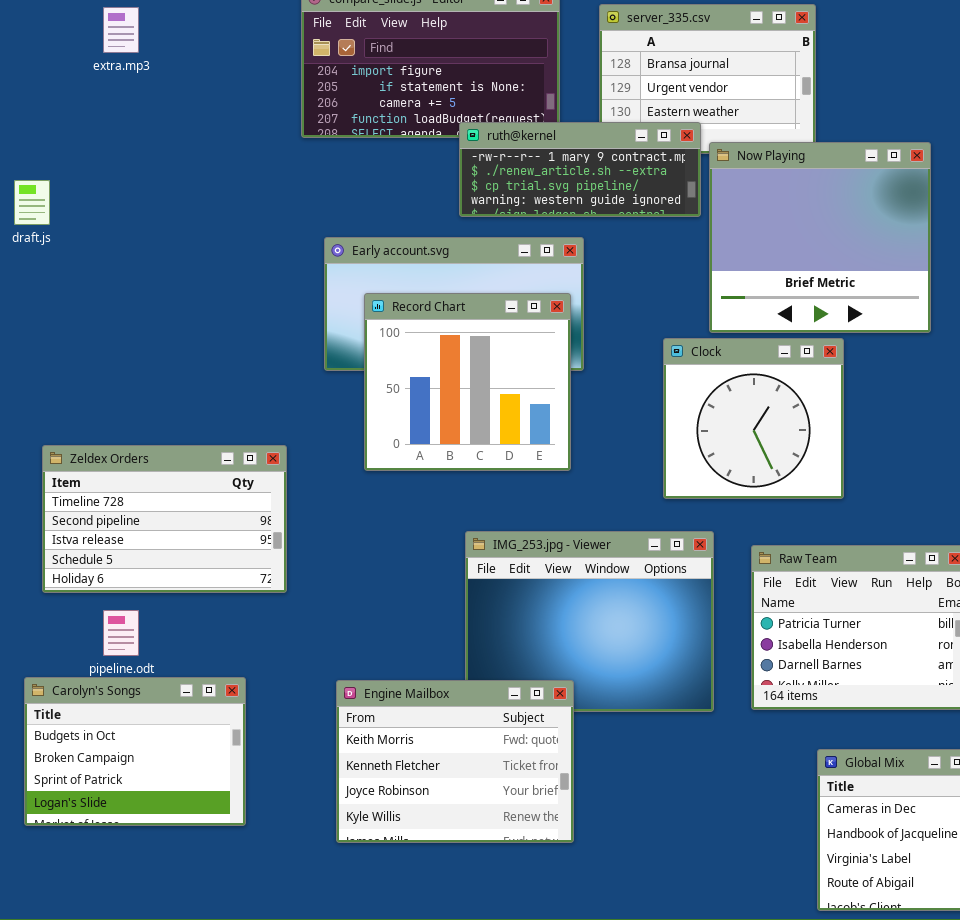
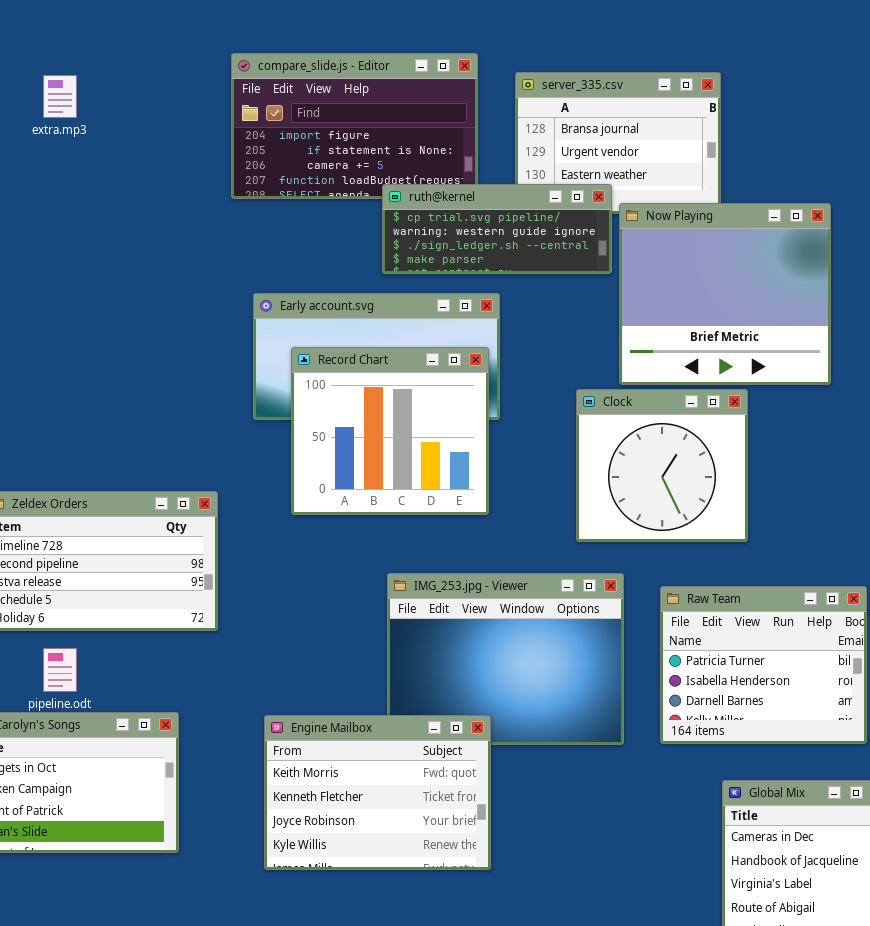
ruth@kernel: [459,122,701,217] -> [382,184,612,274], scrolled down 2 rows

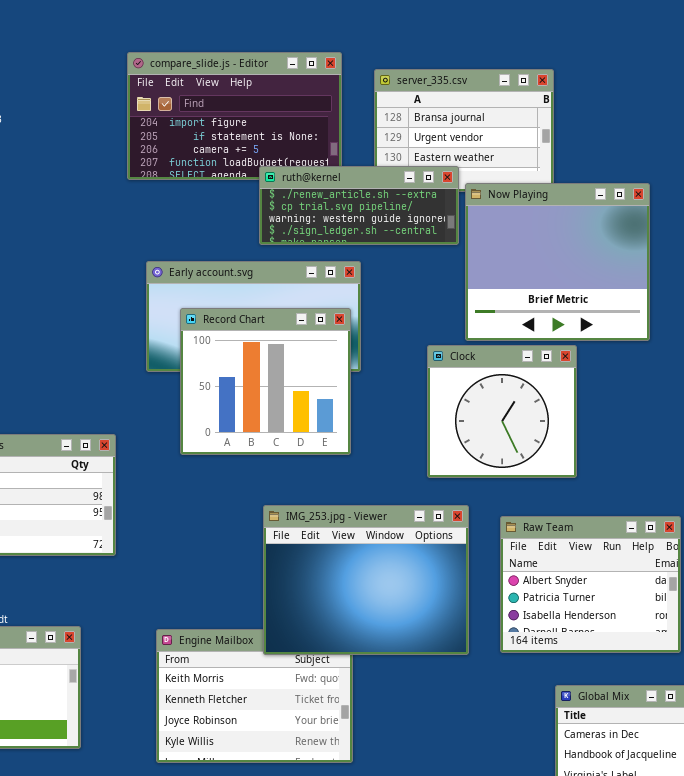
ruth@kernel: [382,184,612,274] -> [259,166,459,245], scrolled up 1 row
IMG_253.jpg - Viewer: [387,573,624,745] -> [263,505,469,655], raised
Raw Team: [660,586,867,744] -> [500,516,681,653], scrolled up 1 row

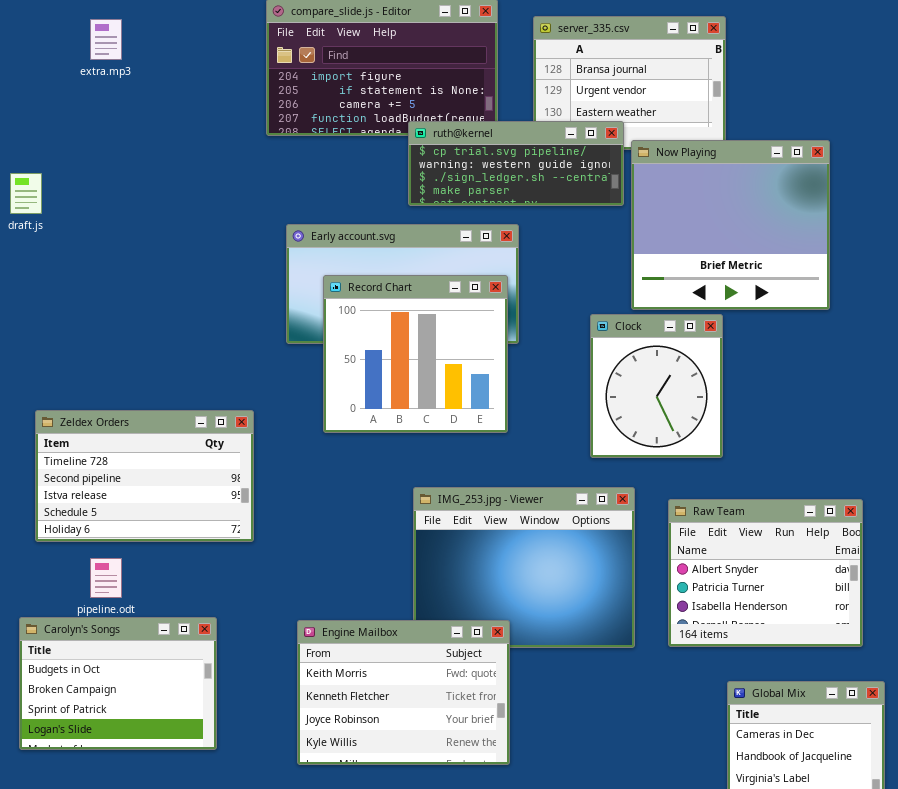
ruth@kernel: [259,166,459,245] -> [408,121,624,206], scrolled down 1 row
Clock: [427,345,577,478] -> [590,314,723,458], resized
Engine Mailbox: [156,629,353,763] -> [297,620,510,765], raised

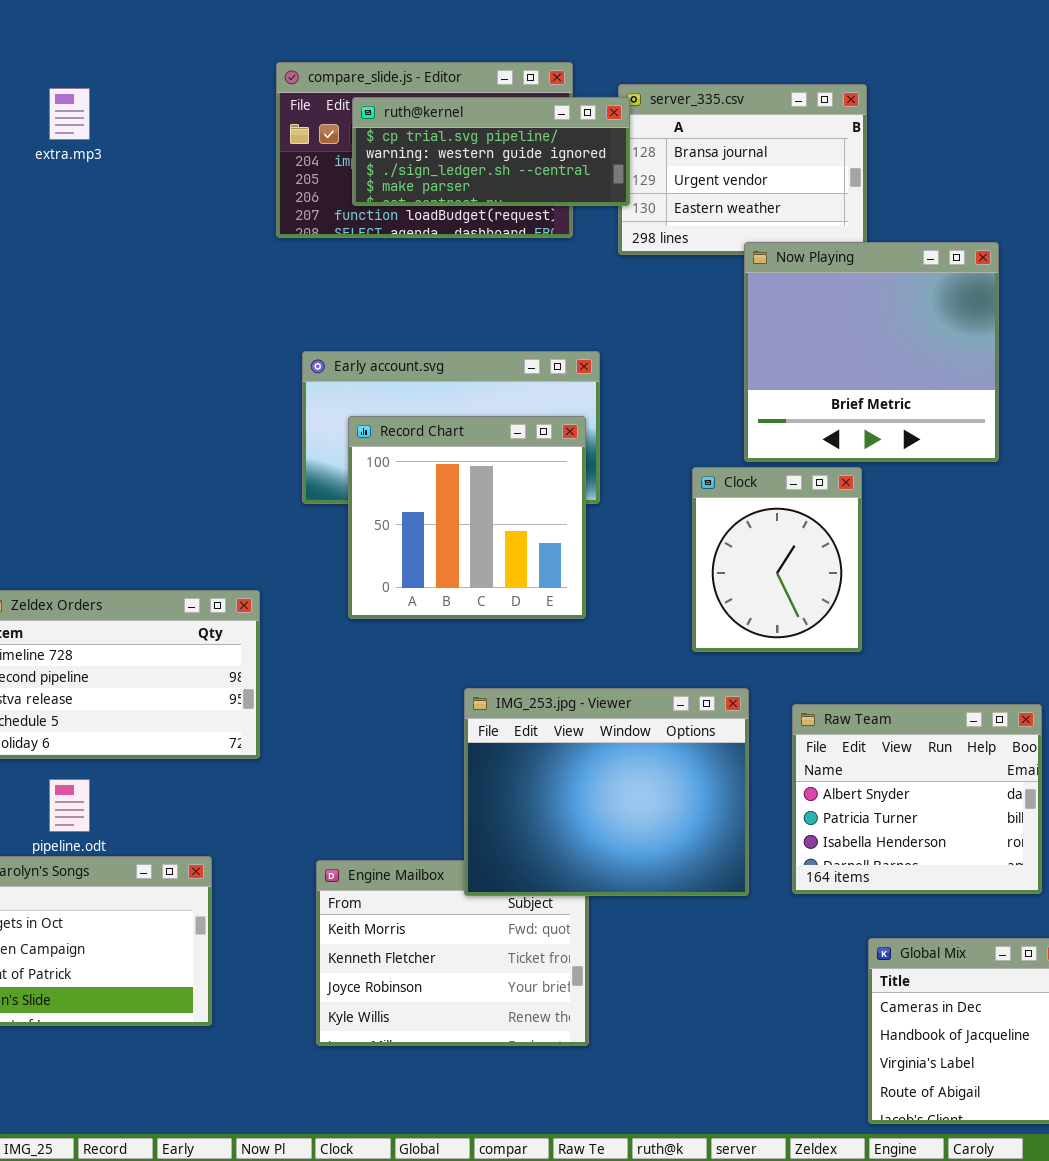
ruth@kernel: [408,121,624,206] -> [352,97,630,206], moved
IMG_253.jpg - Viewer: [413,487,635,648] -> [464,688,749,896], raised

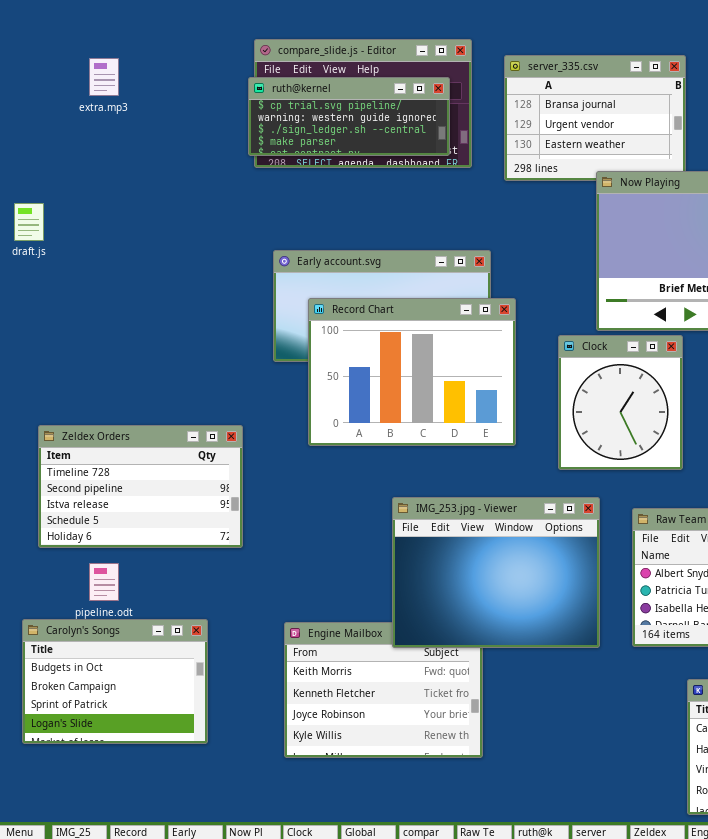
ruth@kernel: [352,97,630,206] -> [248,77,450,156], moved
Record Chart: [348,416,586,619] -> [308,298,516,446], resized

